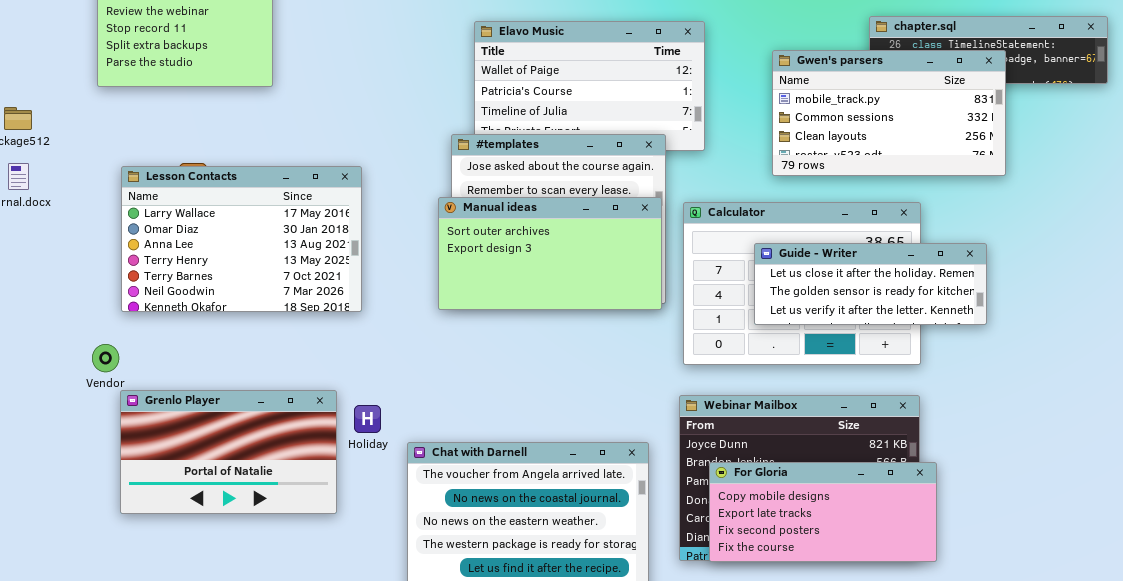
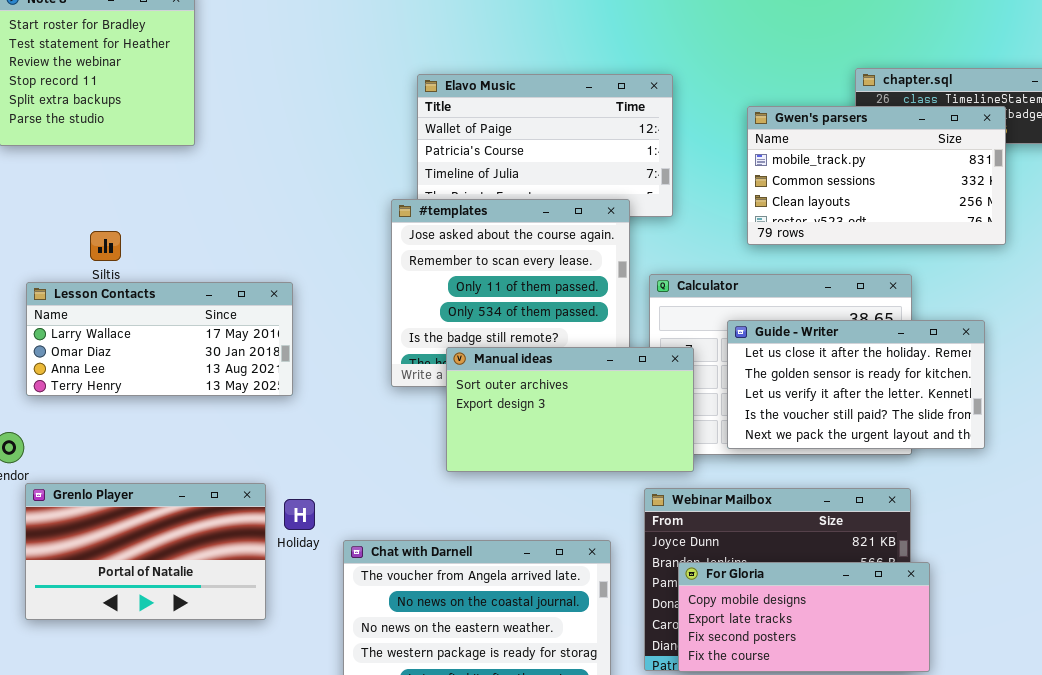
Lesson Contacts: [121,166,362,312] -> [26,282,293,396], resized
Manual ideas: [438,197,662,310] -> [446,347,694,472], moved
Guide - Writer: [754,243,987,325] -> [727,320,985,449], resized

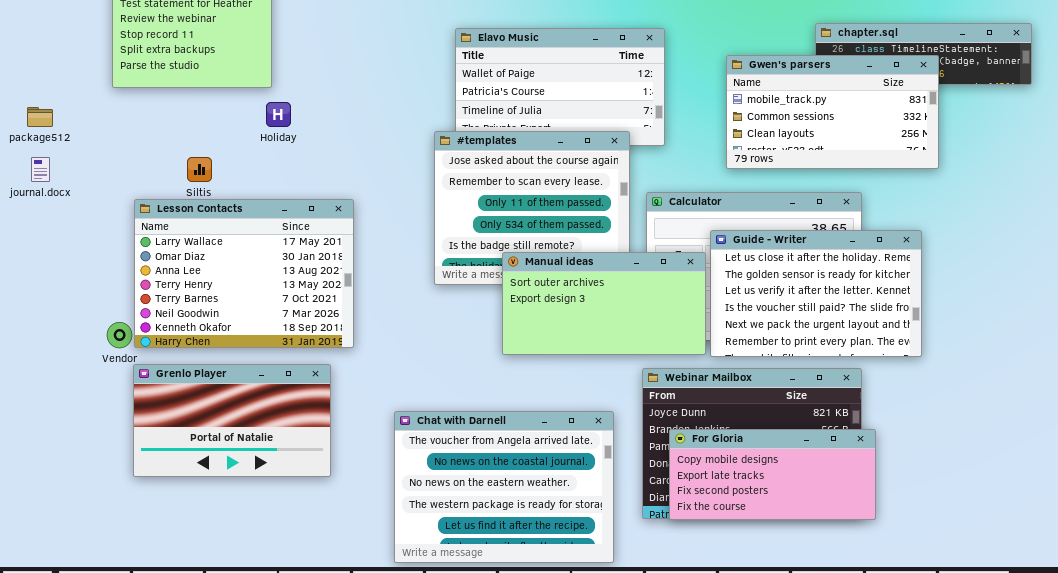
Lesson Contacts: [26,282,293,396] -> [134,199,354,348], resized
Guide - Writer: [727,320,985,449] -> [710,230,922,357], resized
Manual ideas: [446,347,694,472] -> [502,252,706,355], moved
Holiday: [284,499,315,530] -> [266,102,291,127], moved

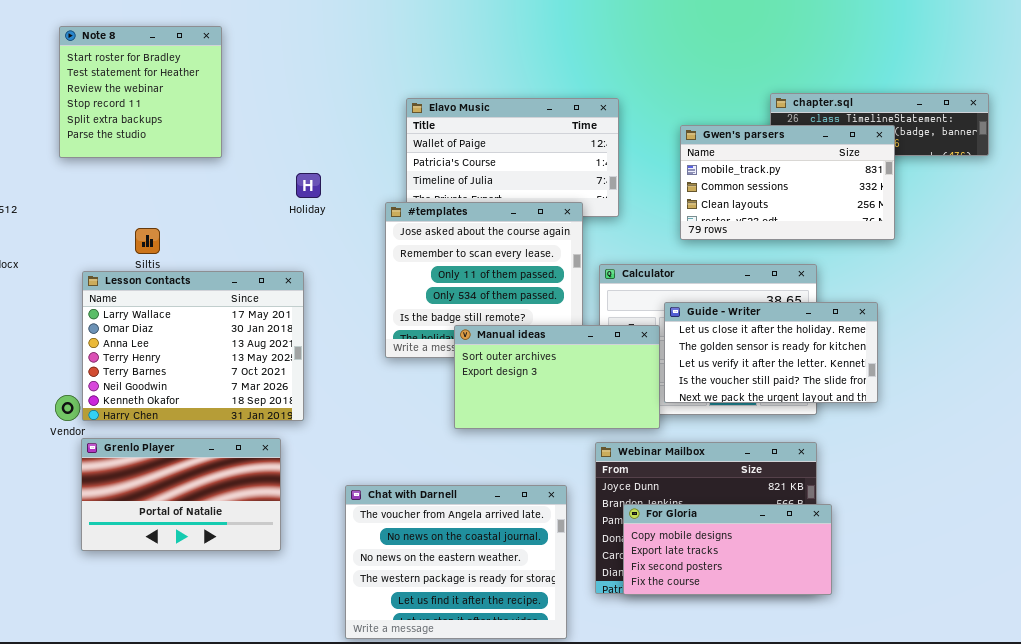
Holiday: [266,102,291,127] -> [296,173,321,198], moved
Guide - Writer: [710,230,922,357] -> [664,302,878,403], resized

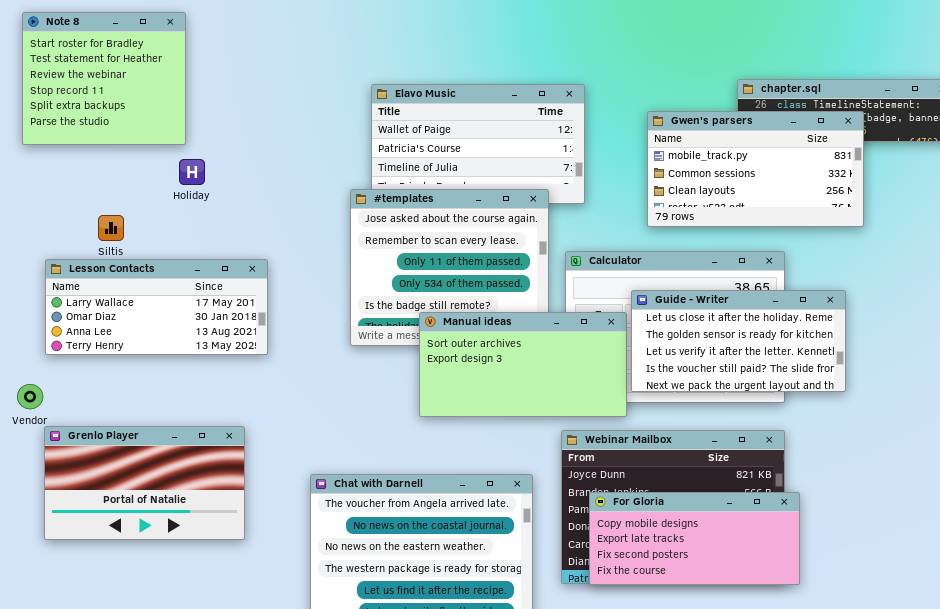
Holiday: [296,173,321,198] -> [179,159,205,185], moved
Lesson Contacts: [82,271,304,421] -> [45,259,268,355], resized

